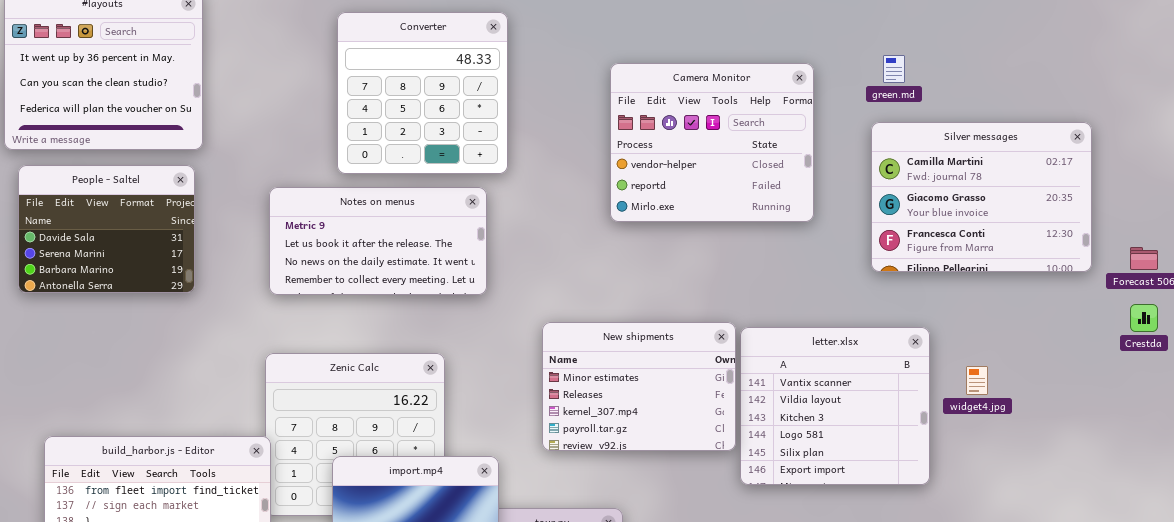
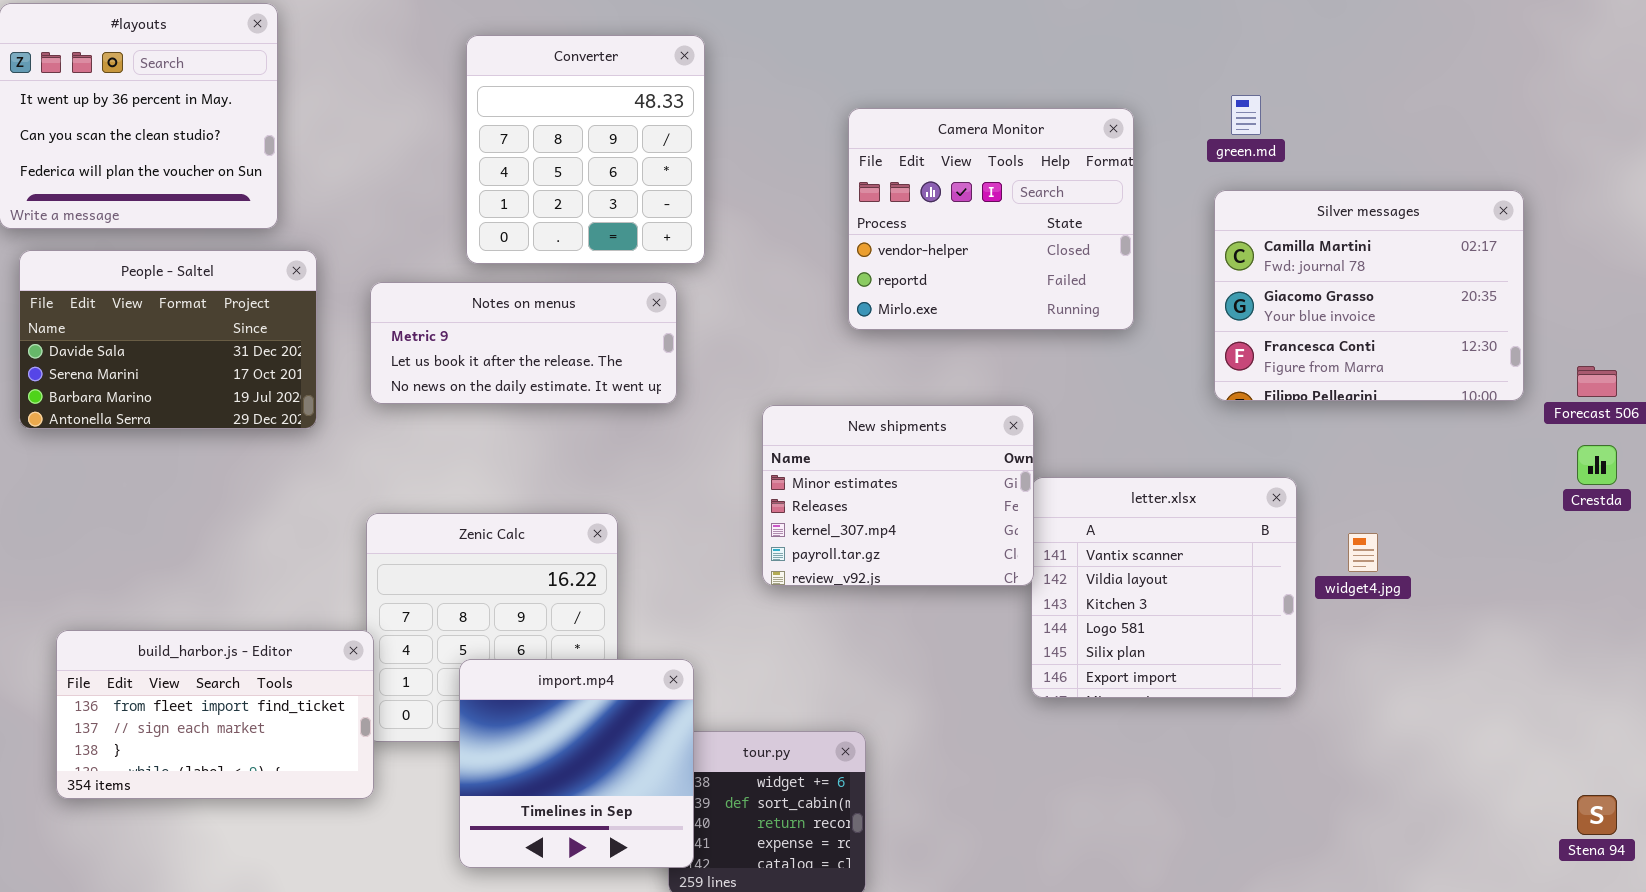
People - Saltel: [18,165,195,293] -> [19,250,317,429], resized
Notes on menus: [269,187,487,295] -> [370,282,677,404], resized
New shipments: [542,322,736,451] -> [762,405,1034,586], moved

